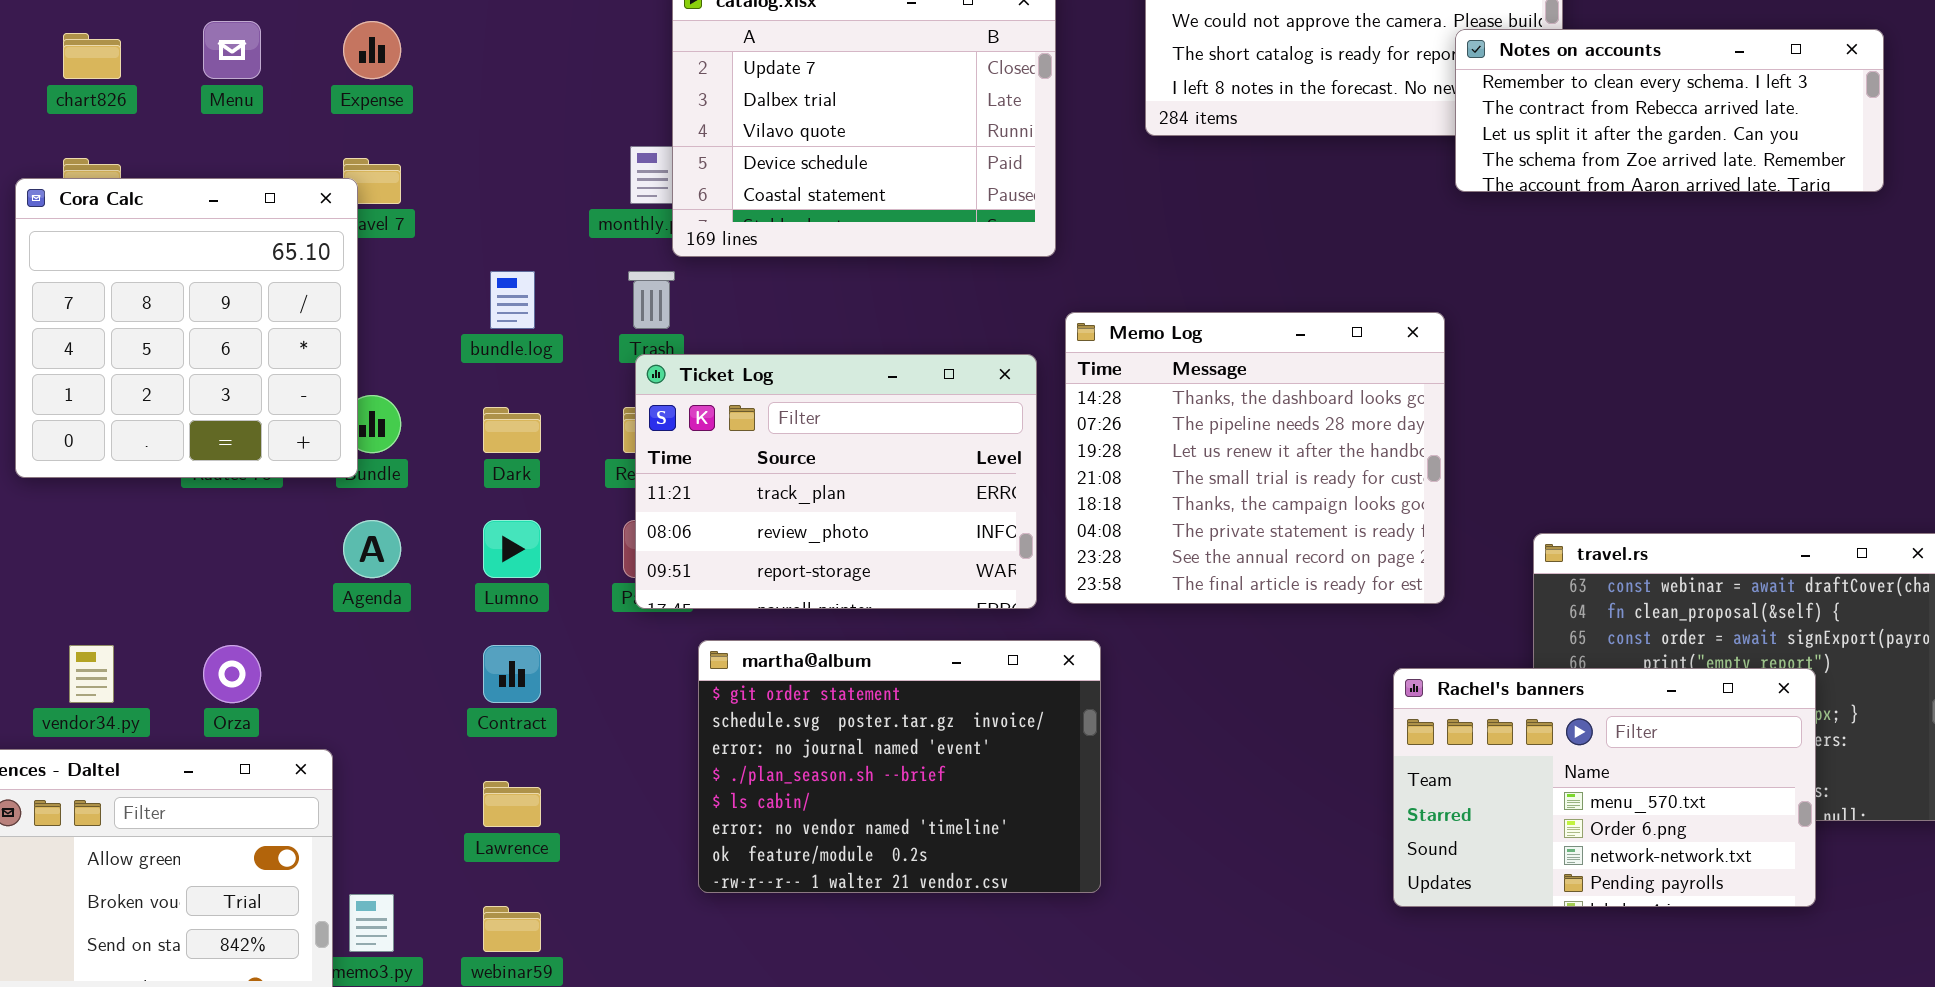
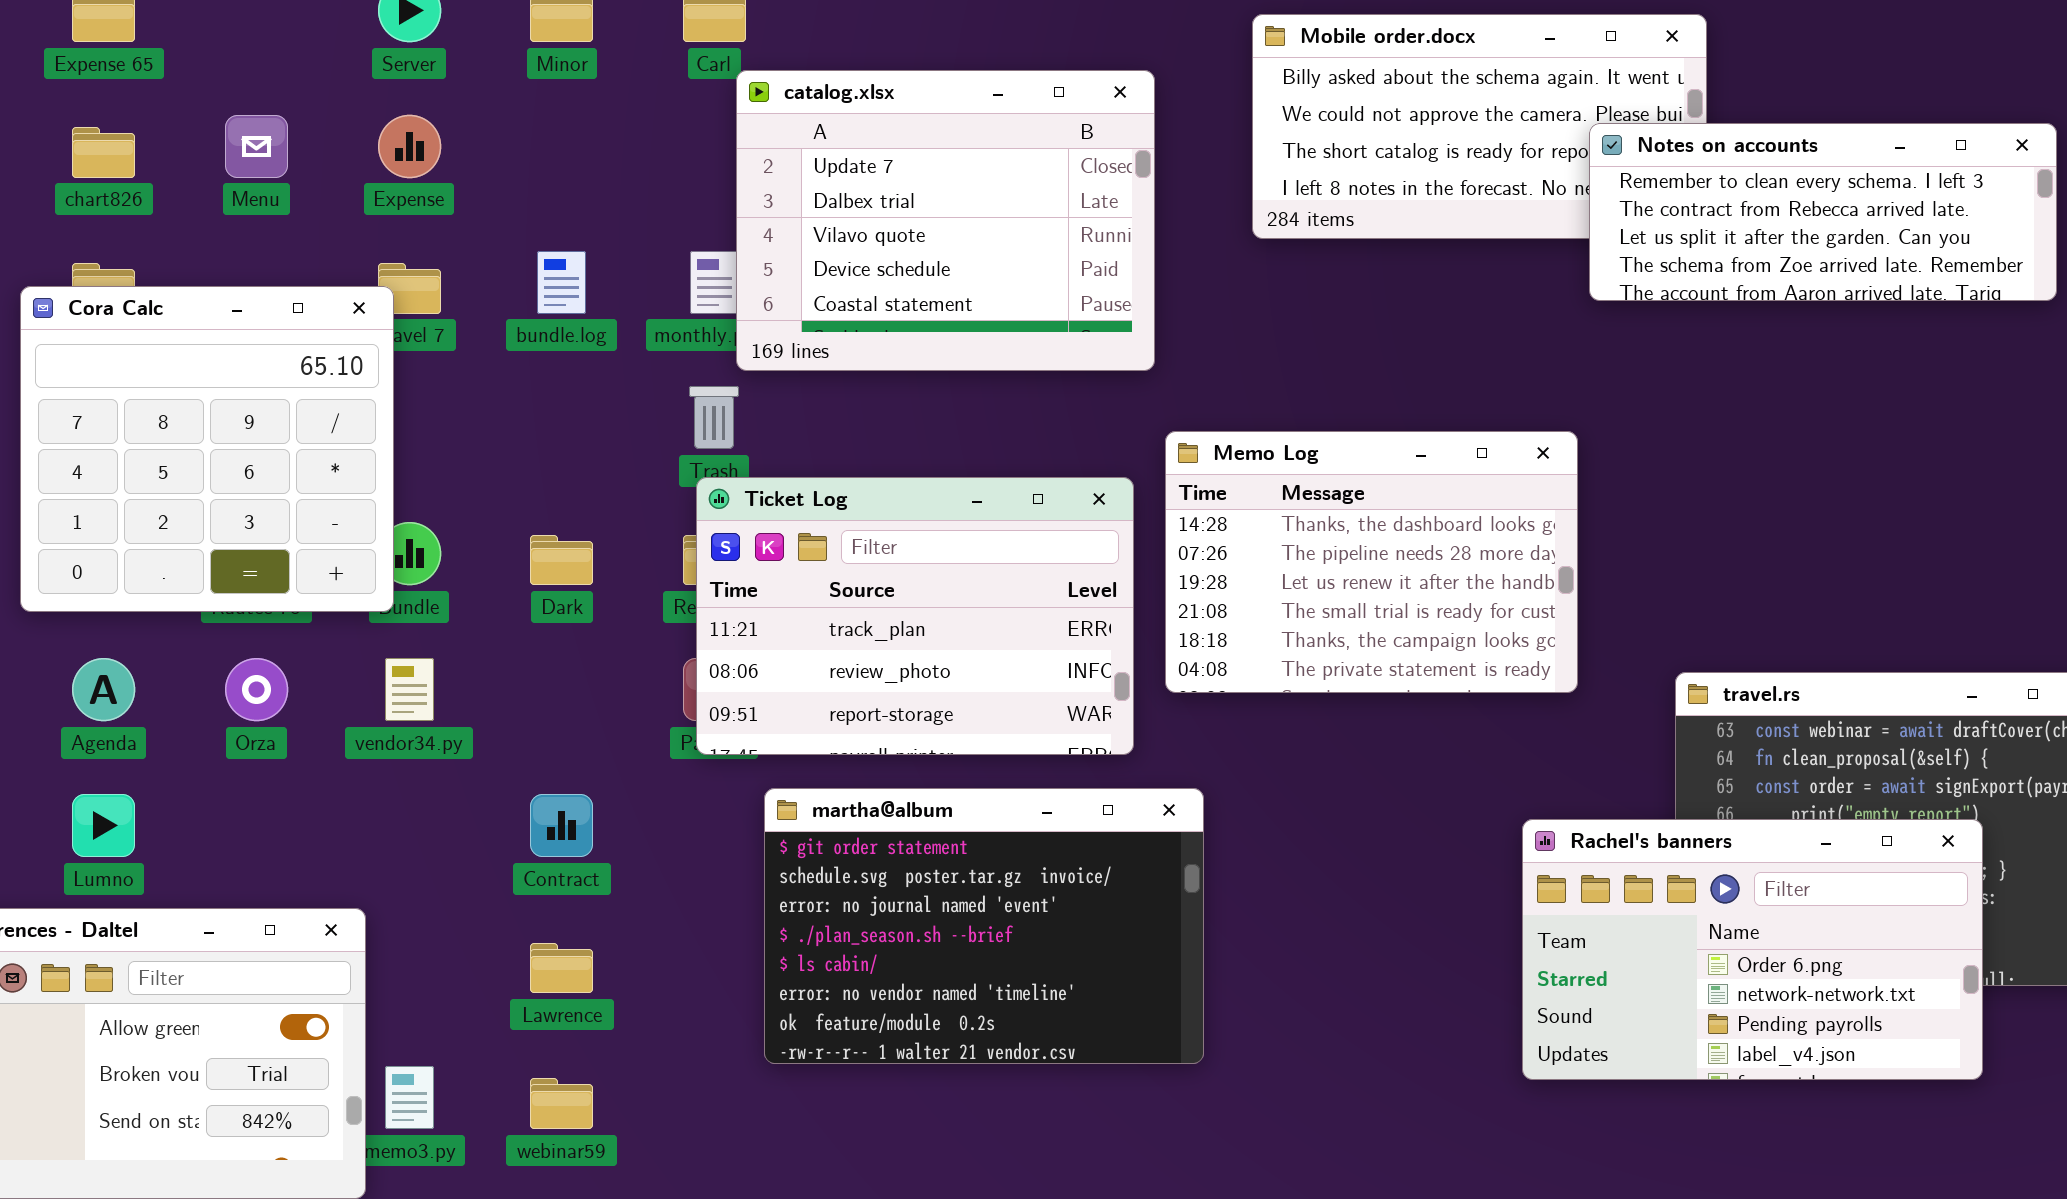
bundle.log: [490,271,535,329] -> [537,251,586,314], moved
Memo Log: [1065,312,1445,604] -> [1165,431,1578,693], resized
Agenda: [343,520,401,578] -> [72,658,135,721], moved
Lumno: [483,520,541,578] -> [72,794,135,857], moved
vendor34.py: [69,645,114,703] -> [385,658,434,721], moved
Orza: [203,645,261,703] -> [225,658,288,721], moved
Rachel's banners: [1393,668,1816,907] -> [1522,819,1983,1080], scrolled down 1 row

